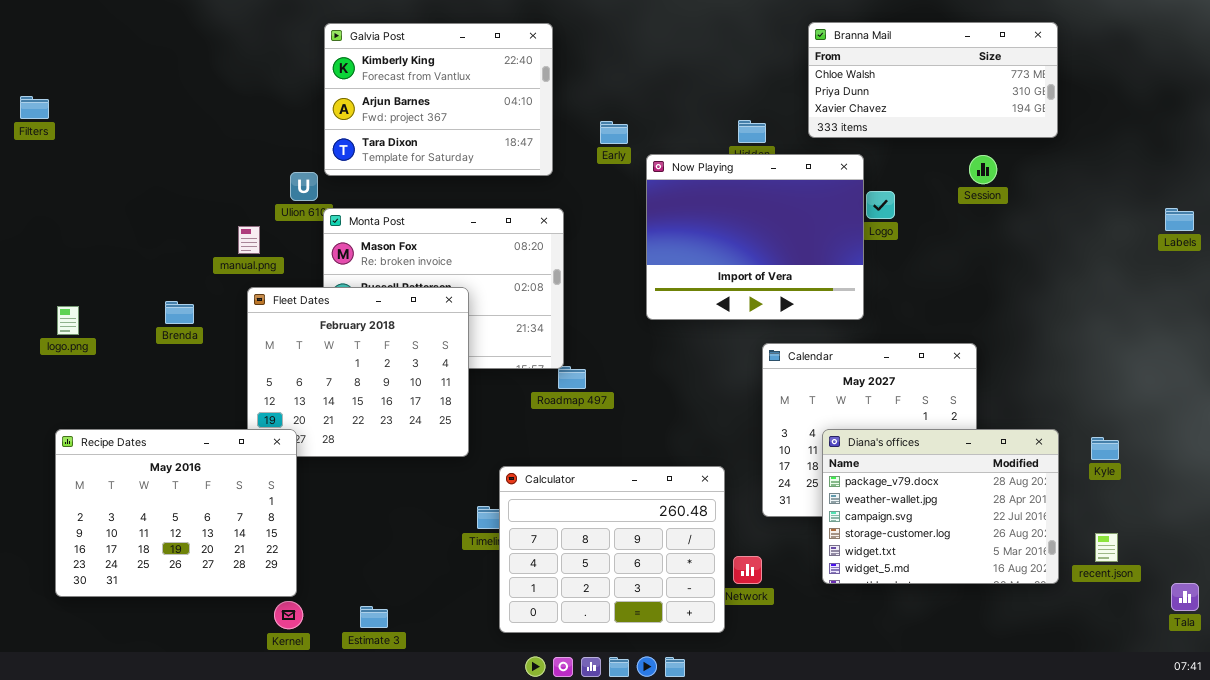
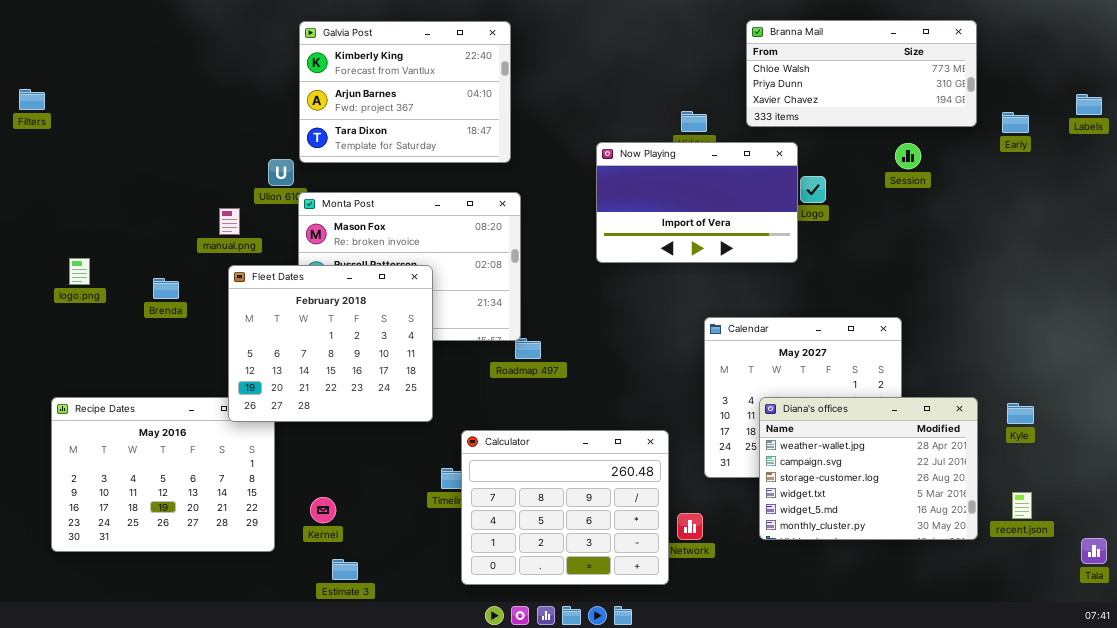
Early: [600,121,628,144] -> [1002,112,1029,133], moved
Now Playing: [646,154,864,320] -> [596,142,798,263], resized
Labels: [1165,208,1194,231] -> [1076,94,1102,115], moved
Fleet Dates: [247,287,469,457] -> [228,265,433,422], raised
logo.png: [57,306,79,335] -> [69,258,90,285], moved
Diana's offices: [822,429,1059,584] -> [759,397,978,540], scrolled down 1 row
Kernel: [274,601,303,629] -> [310,497,336,523], moved

